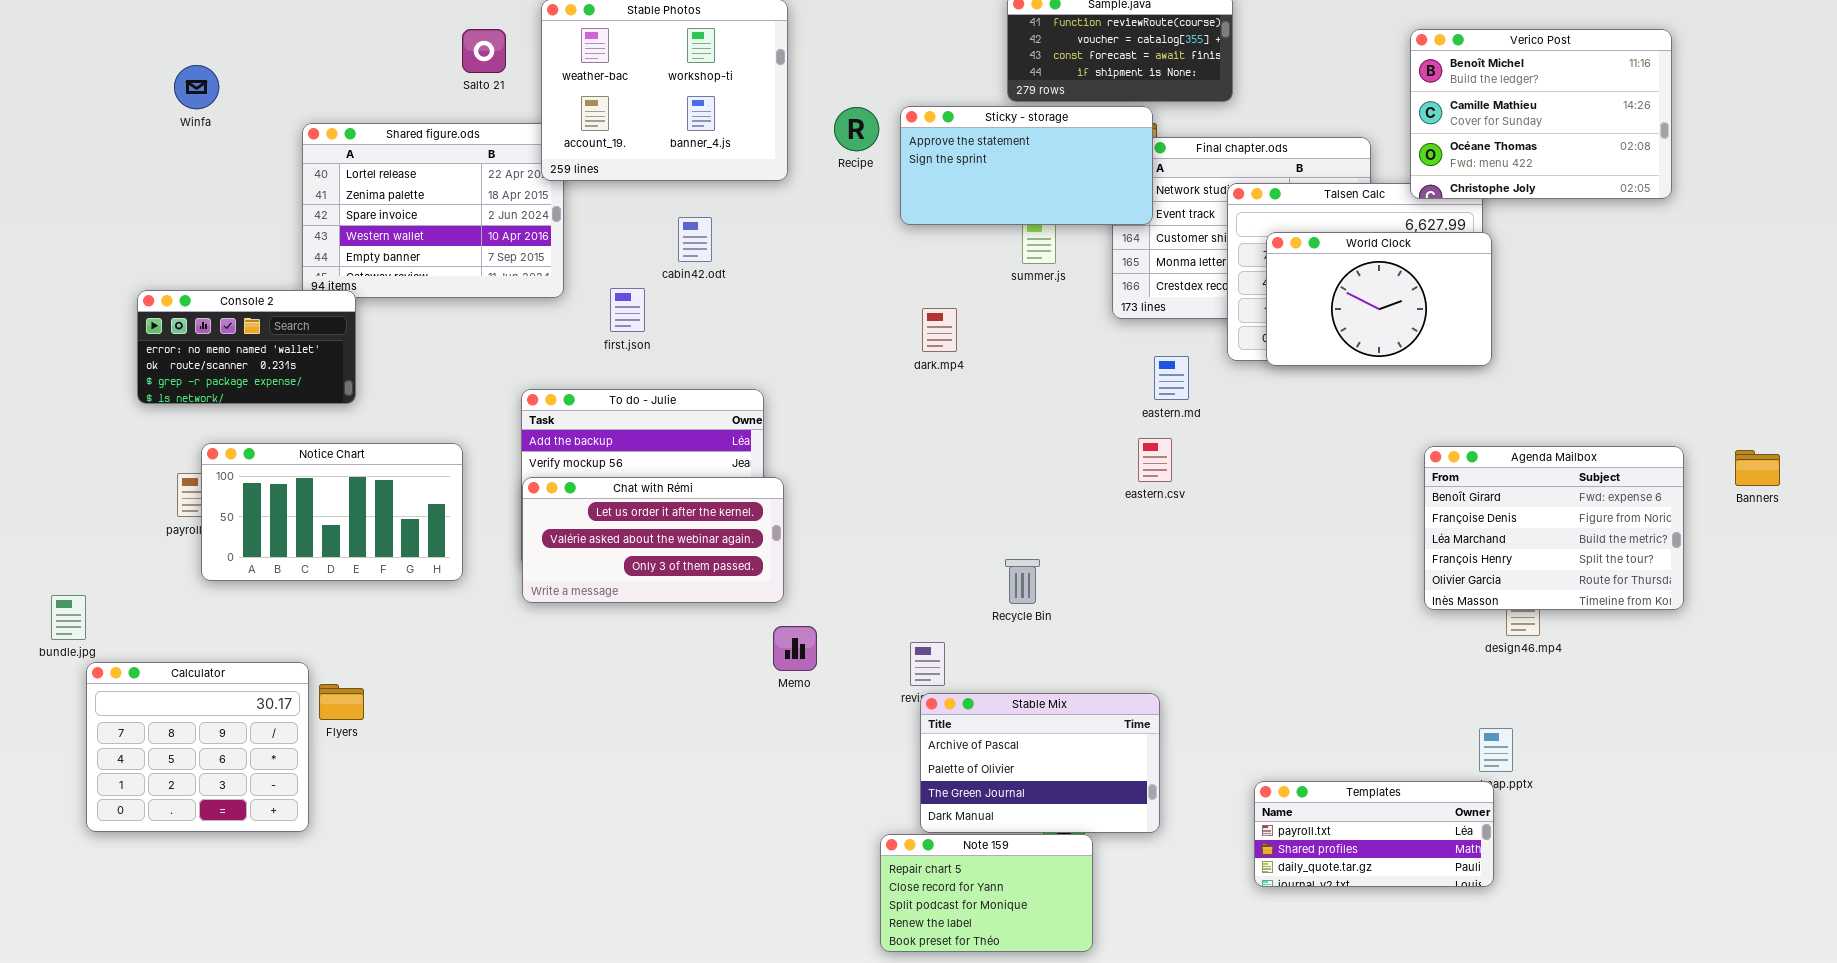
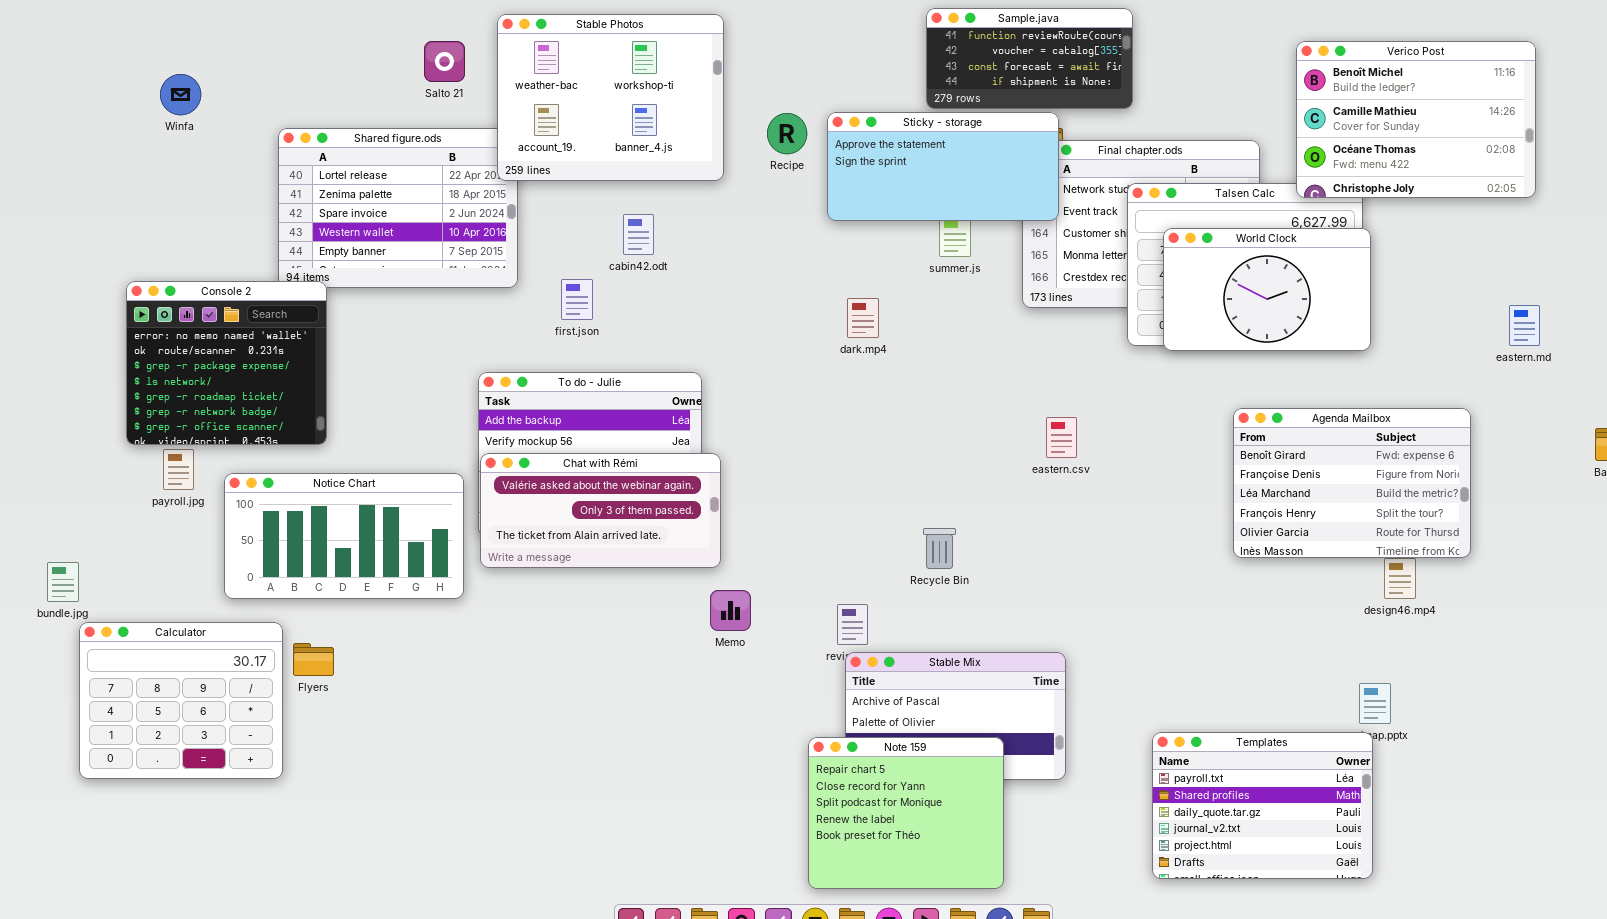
Console 2: [137,290,356,404] -> [126,281,327,445], resized
eastern.md: [1154,356,1189,400] -> [1509,305,1540,346], moved
Notice Chart: [201,443,463,581] -> [224,473,464,599], moved
Agenda Mailbox: [1424,446,1684,610] -> [1233,408,1471,558], moved
Chat with Rémi: [522,477,784,603] -> [480,453,721,568], scrolled down 1 row
Templates: [1254,781,1494,887] -> [1152,732,1373,879], resized
Note 159: [880,834,1093,952] -> [808,737,1004,889], resized

